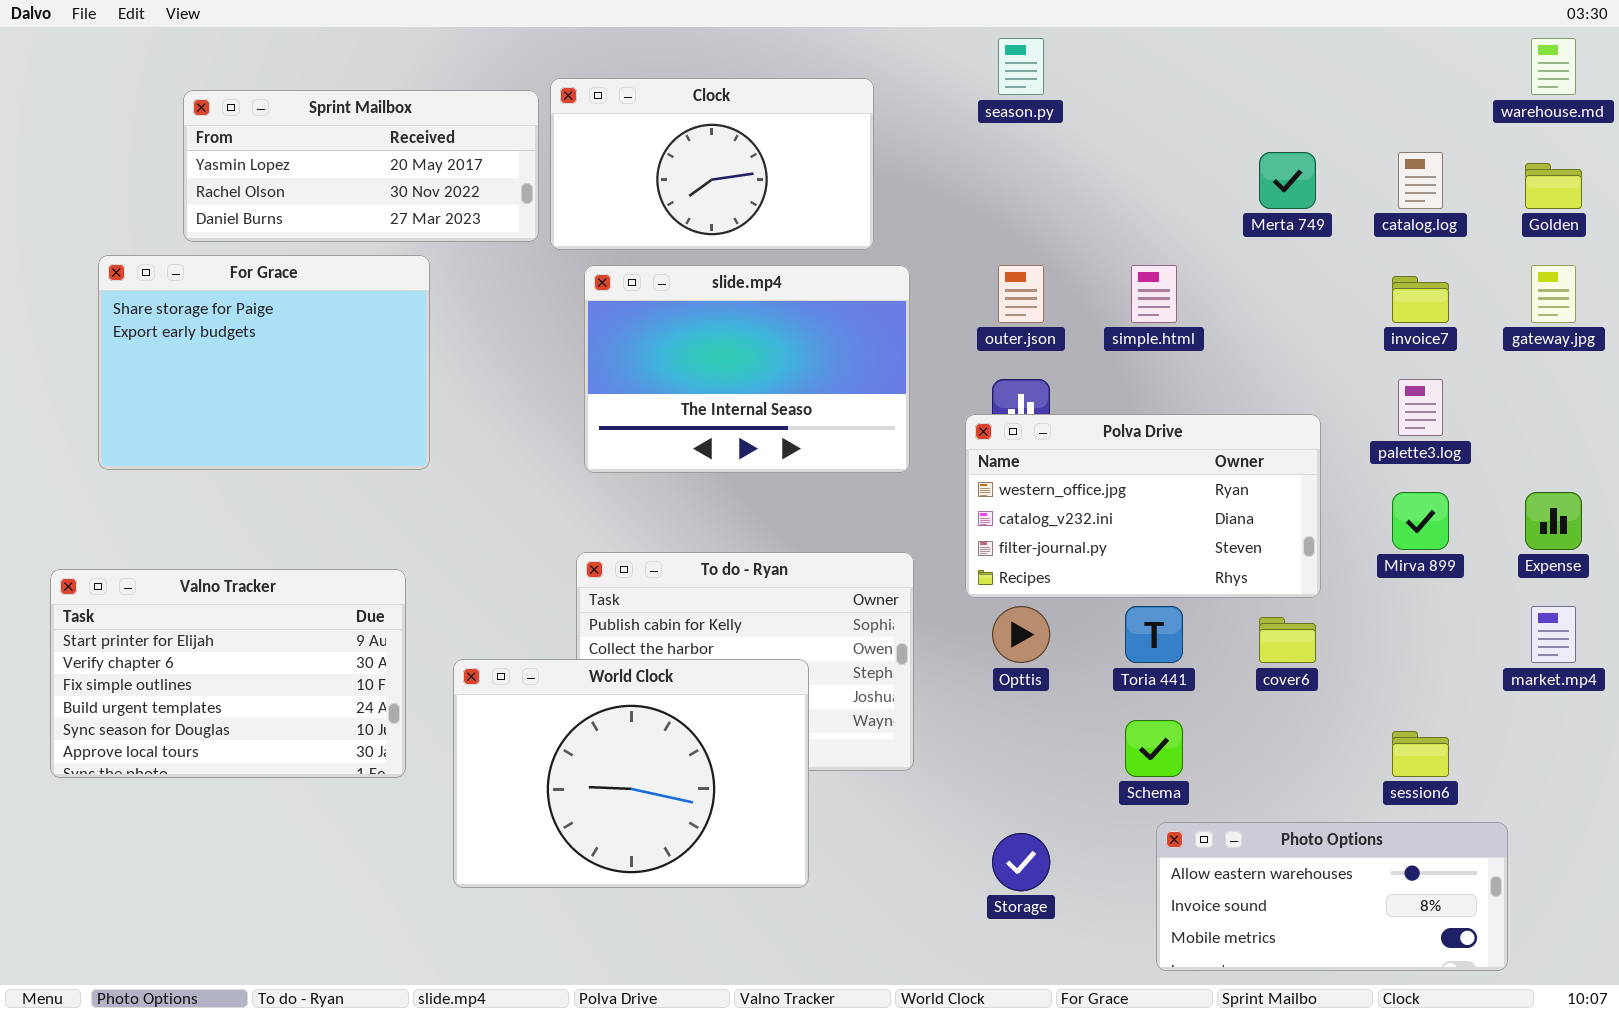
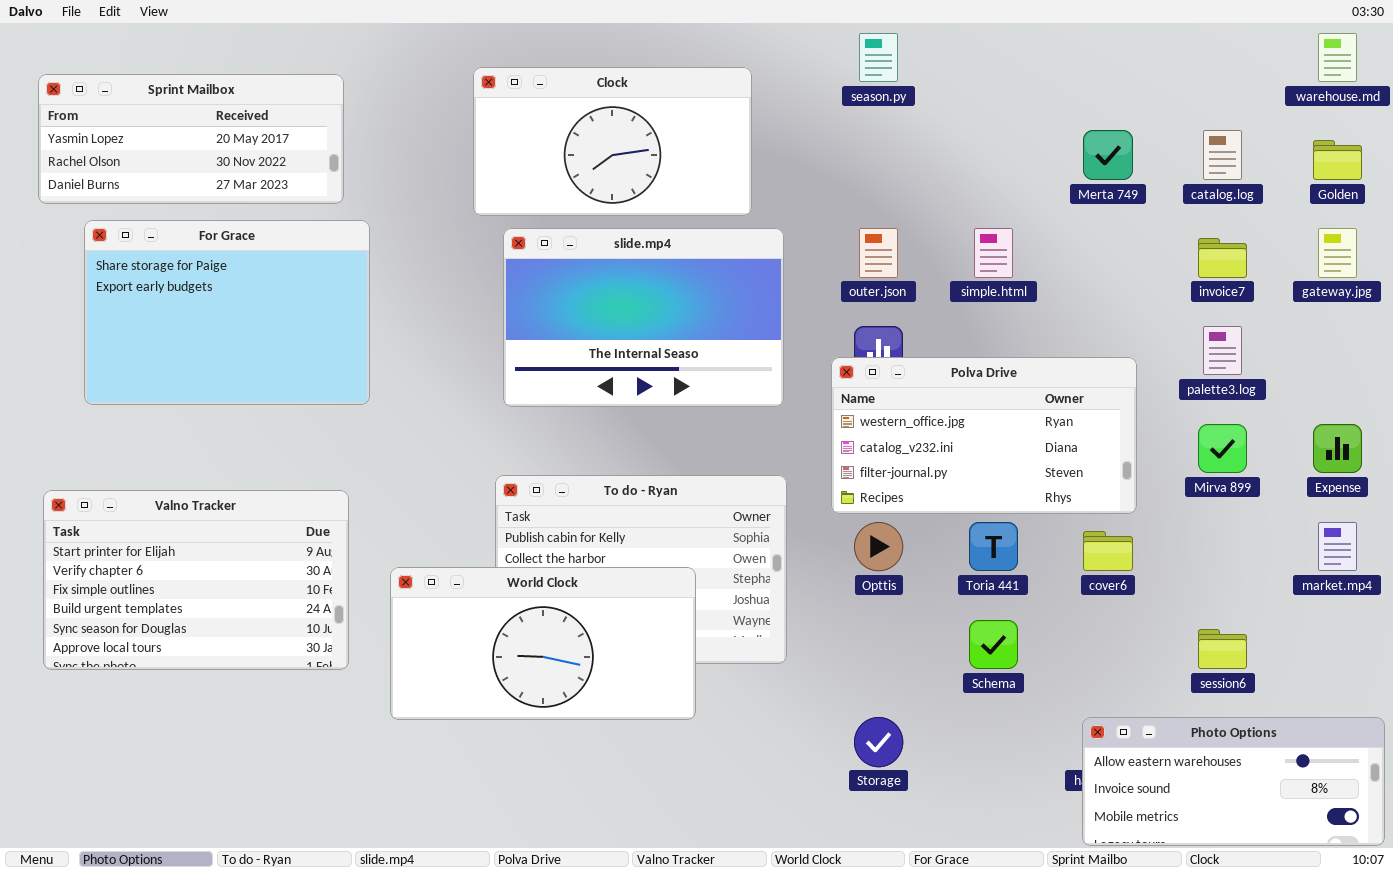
Sprint Mailbox: [183,90,539,242] -> [38,74,344,204], moved
World Clock: [453,659,809,888] -> [390,567,696,720], resized
Photo Options: [1156,822,1508,971] -> [1082,717,1385,846], moved

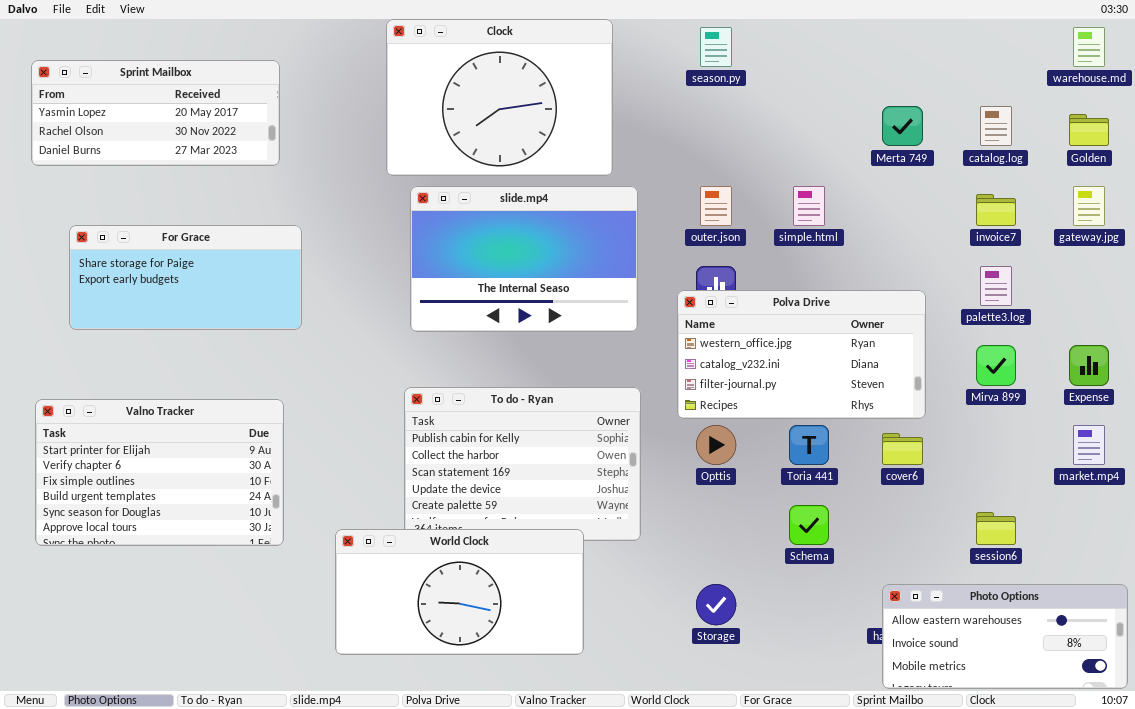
Clock: [473,67,752,216] -> [386,19,613,176], resized
For Grace: [84,220,370,405] -> [69,225,302,330], resized
World Clock: [390,567,696,720] -> [335,529,584,655], moved

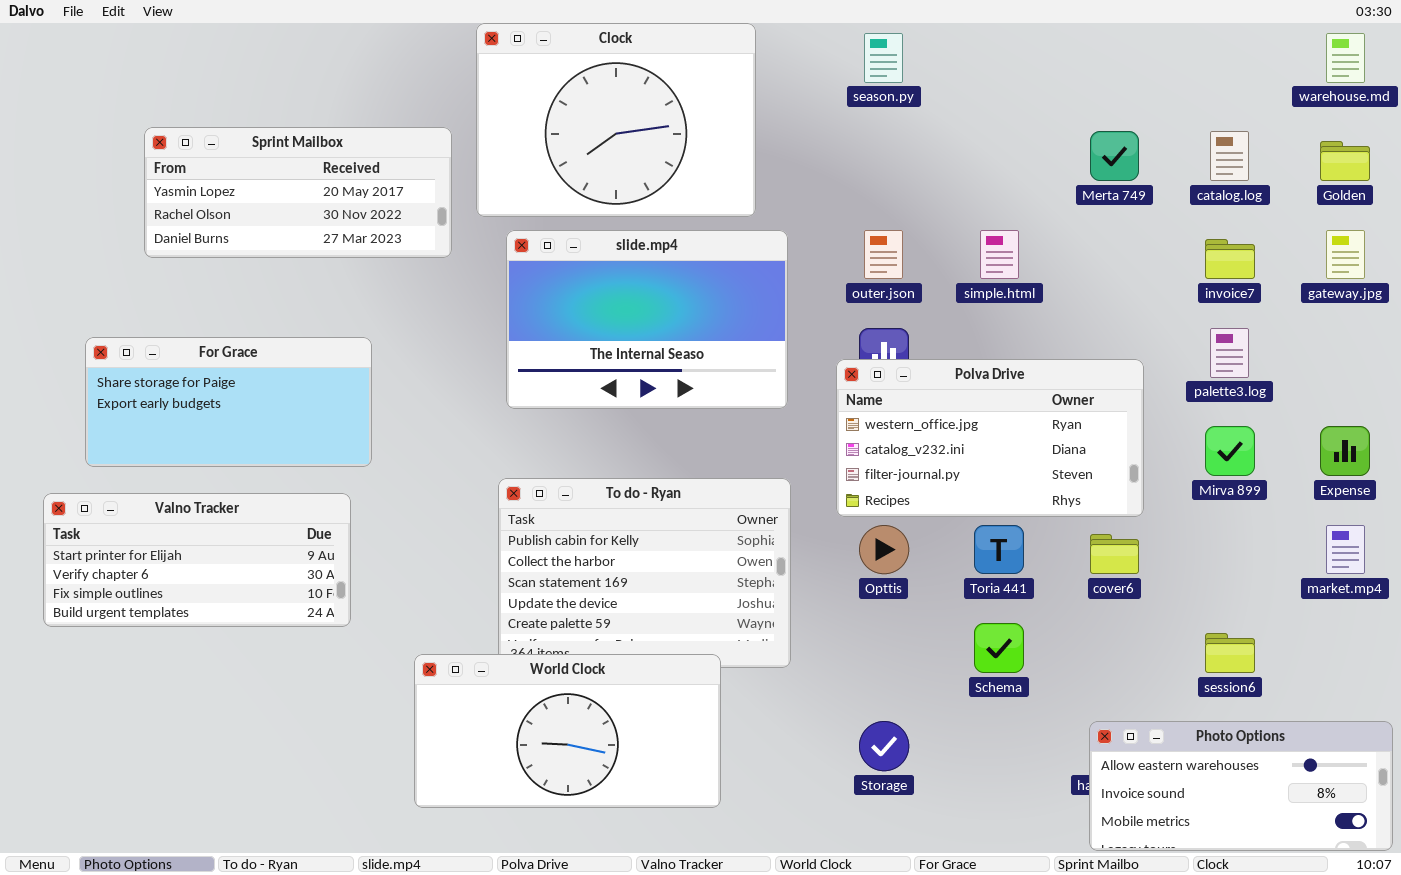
Sprint Mailbox: [31,60,280,166] -> [144,127,452,258], moved
For Grace: [69,225,302,330] -> [85,337,372,467], moved
Valno Tracker: [35,399,284,546] -> [43,493,351,627], resized

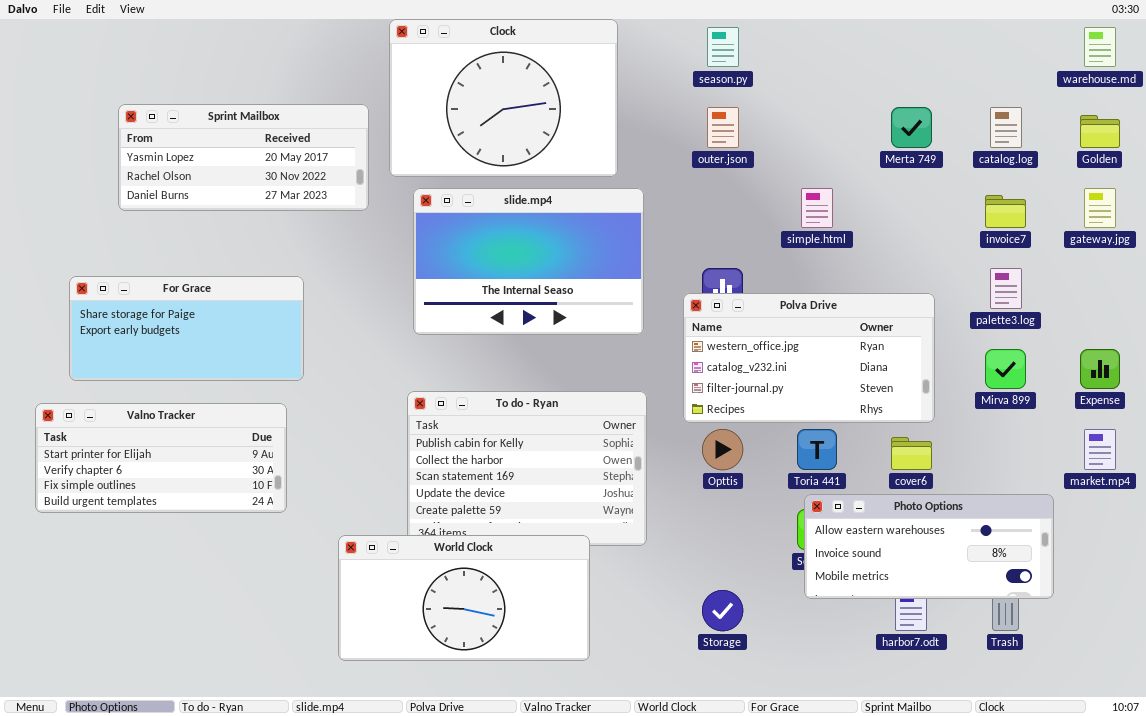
outer.json: [864,230,903,279] -> [707,107,739,148], moved
Photo Options: [1089,721,1393,851] -> [804,494,1054,599], moved

